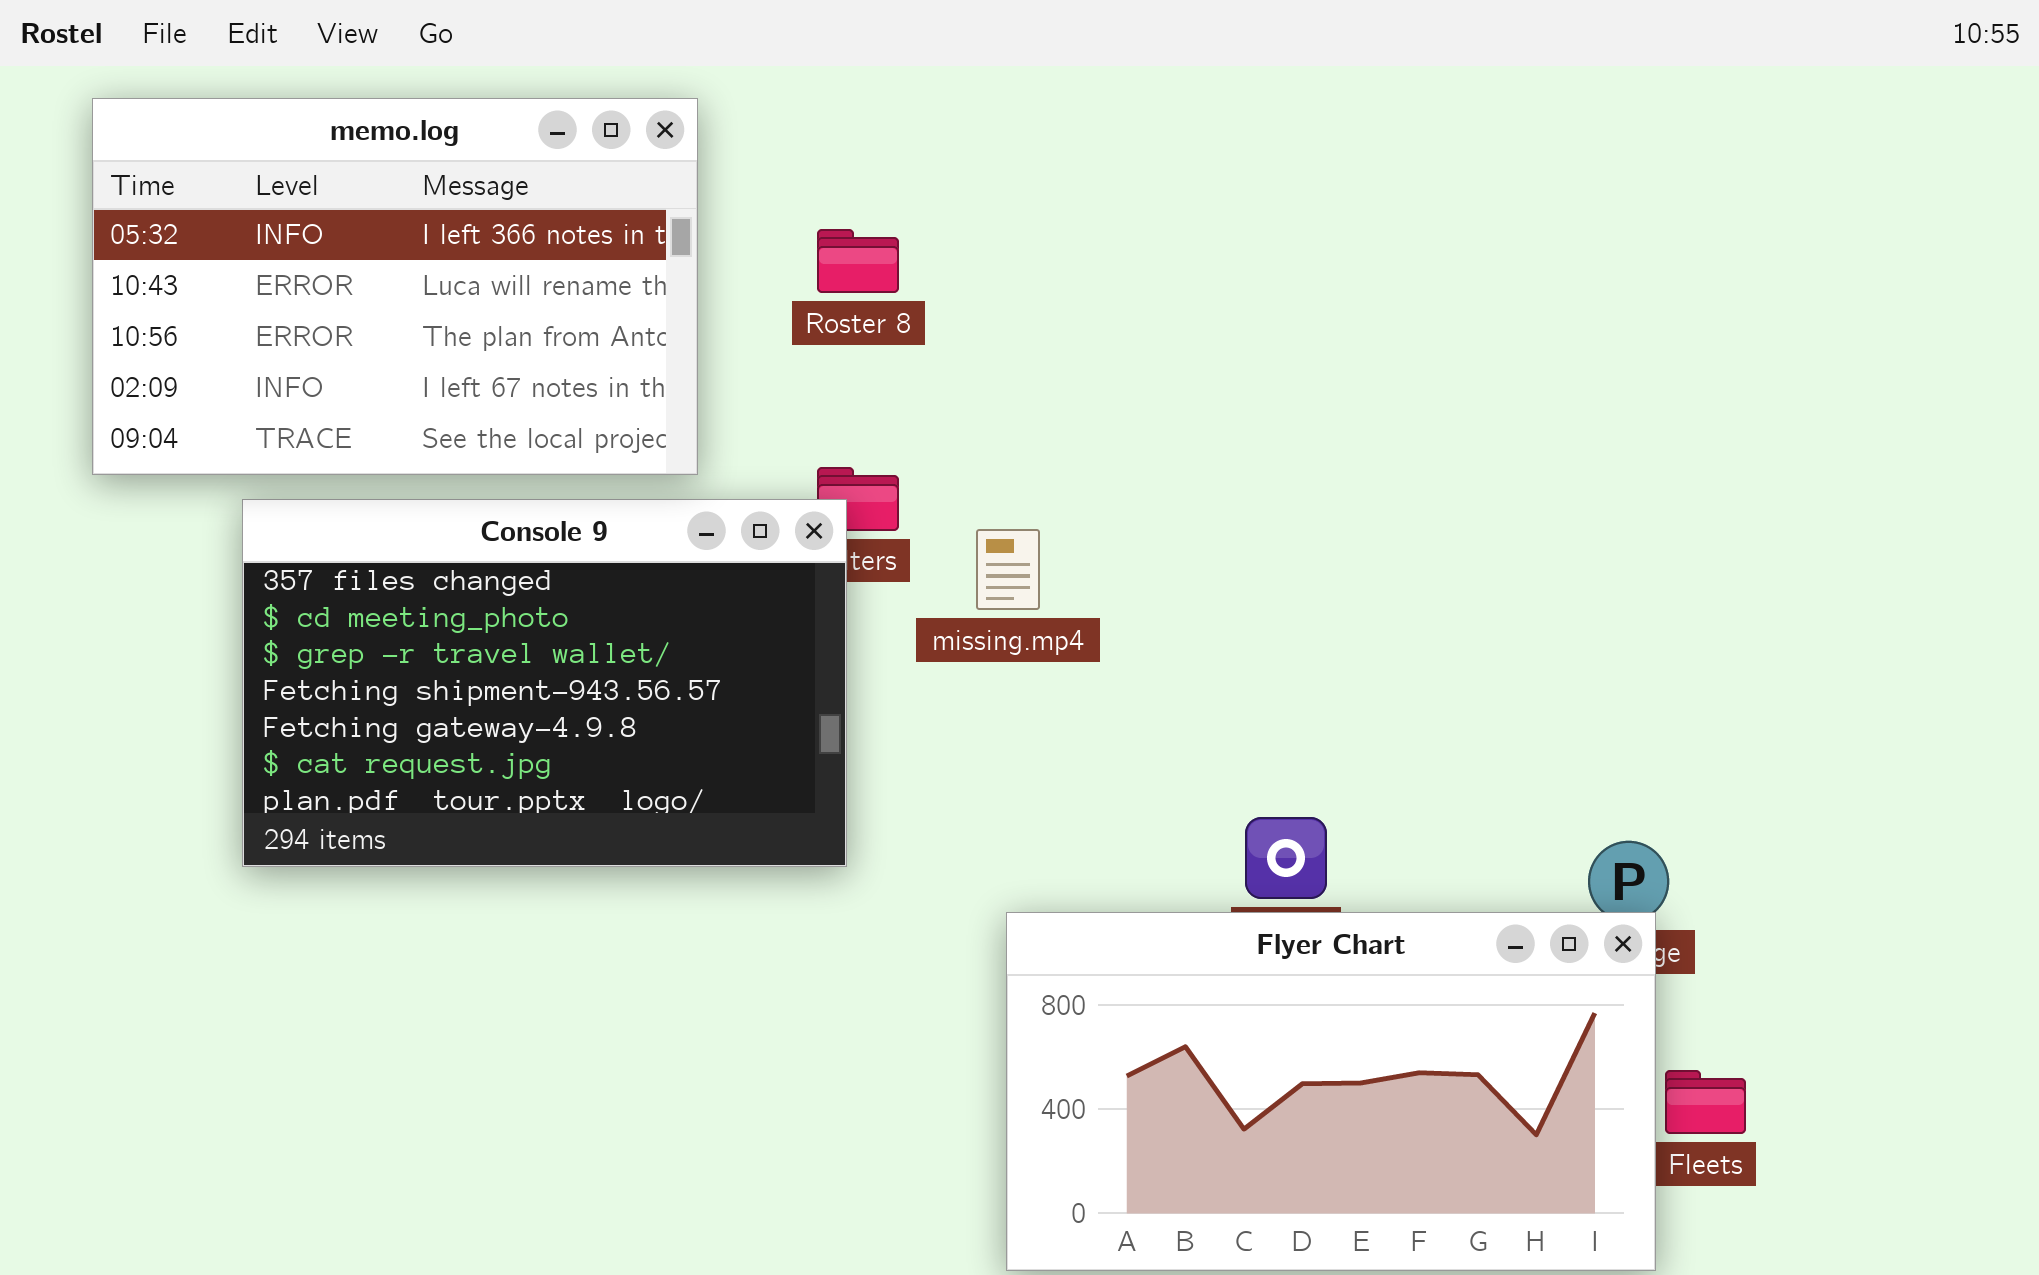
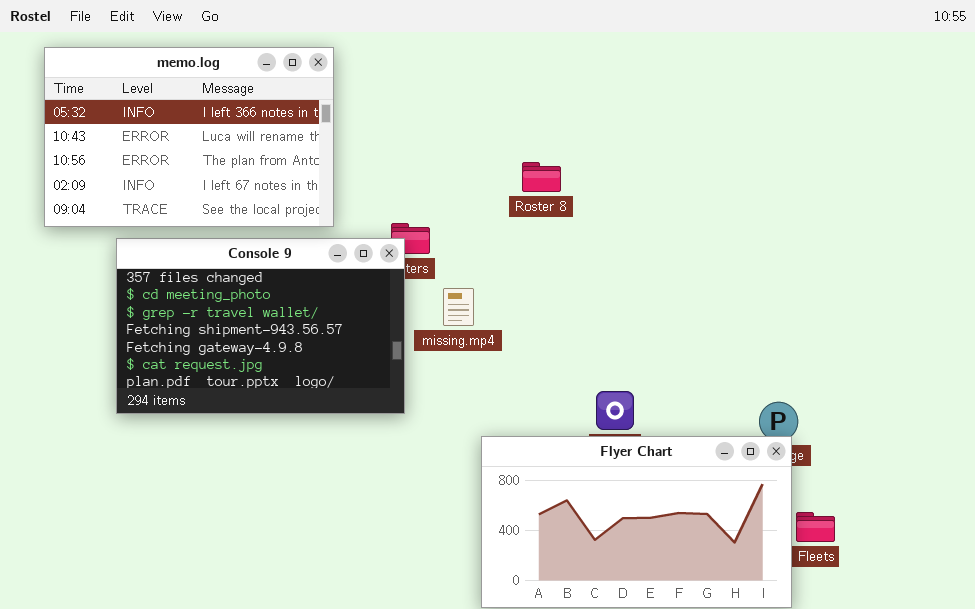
Roster 8: [817,229,899,293] -> [522,162,561,192], moved
missing.mp4: [976,529,1040,610] -> [443,288,474,326], moved

